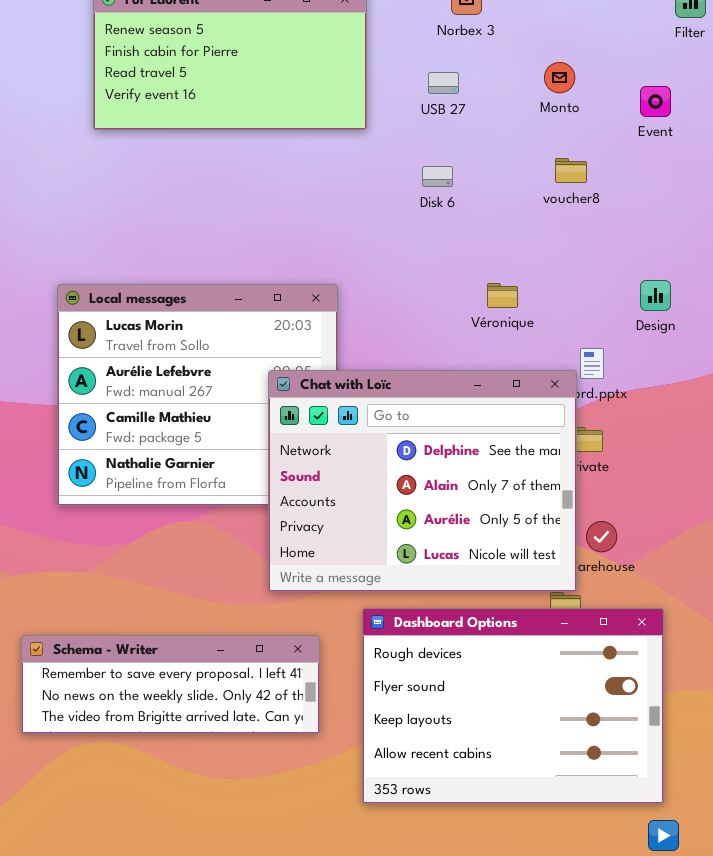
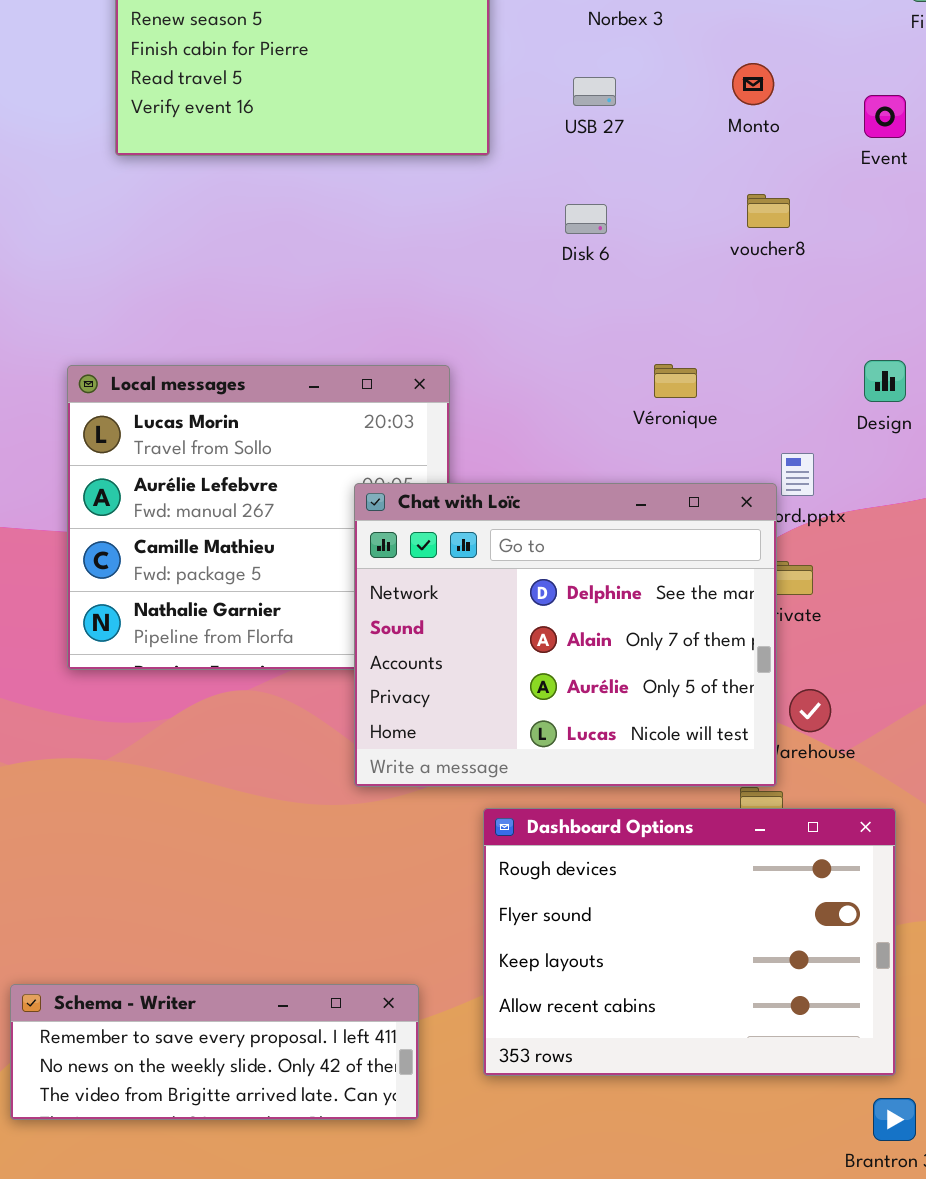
Schema - Writer: [21,635,320,734] -> [10,984,419,1120], moved

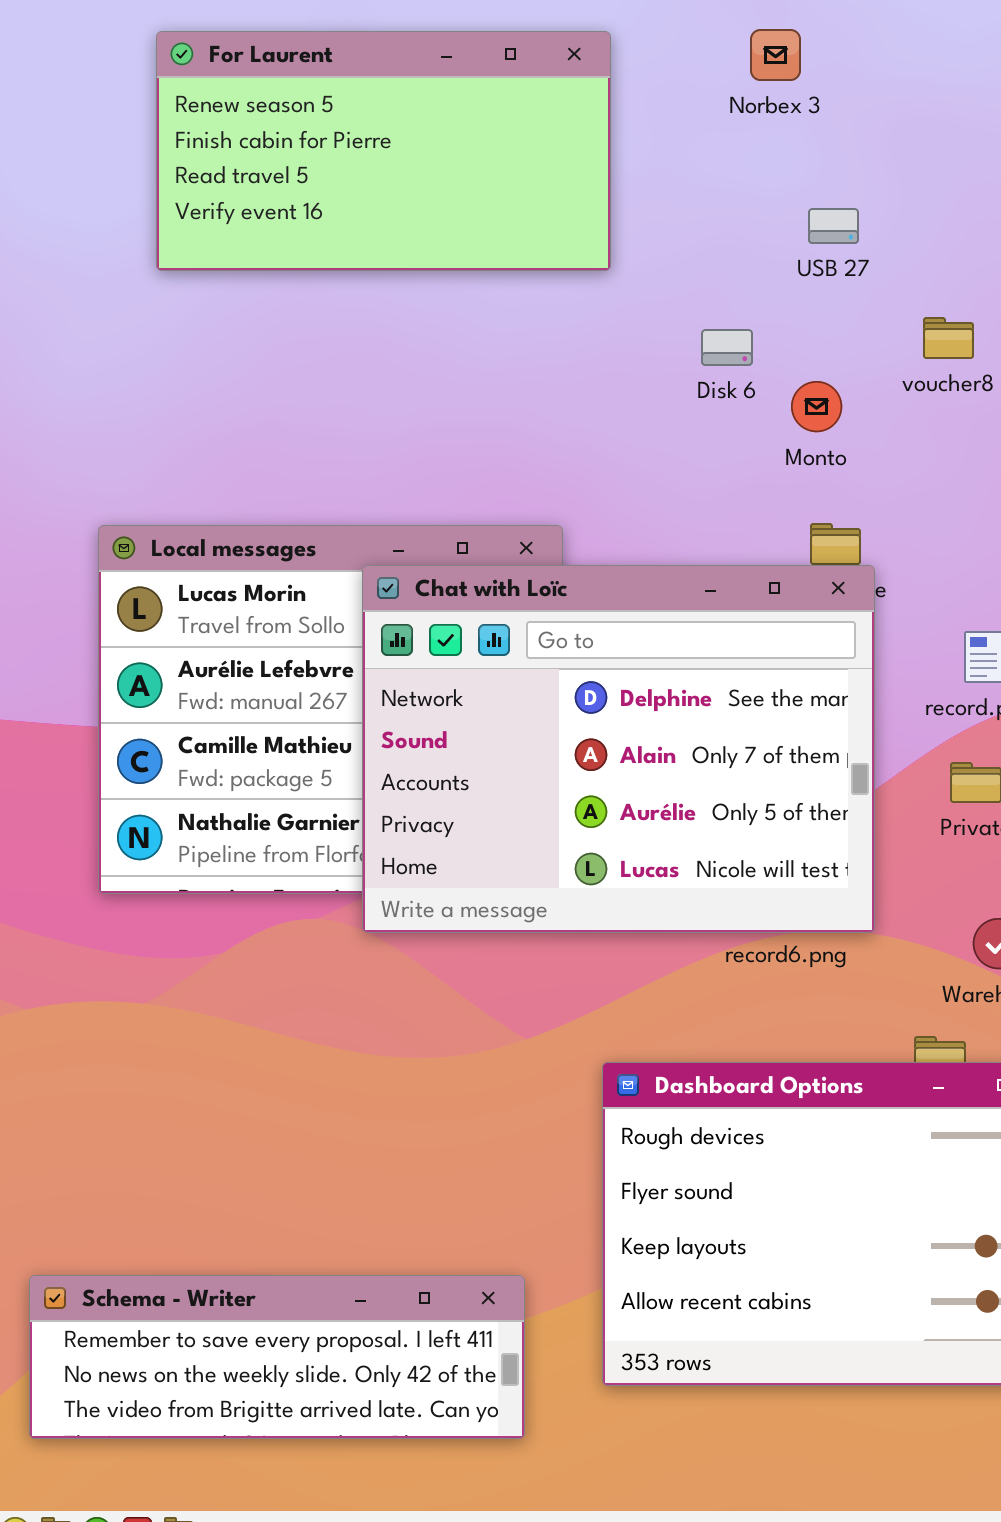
Monto: [732,63,774,105] -> [791,381,842,432], moved
USB 27: [573,77,616,106] -> [808,208,859,244], moved
Chat with Loïc: [354,483,777,787] -> [362,565,875,933], moved

